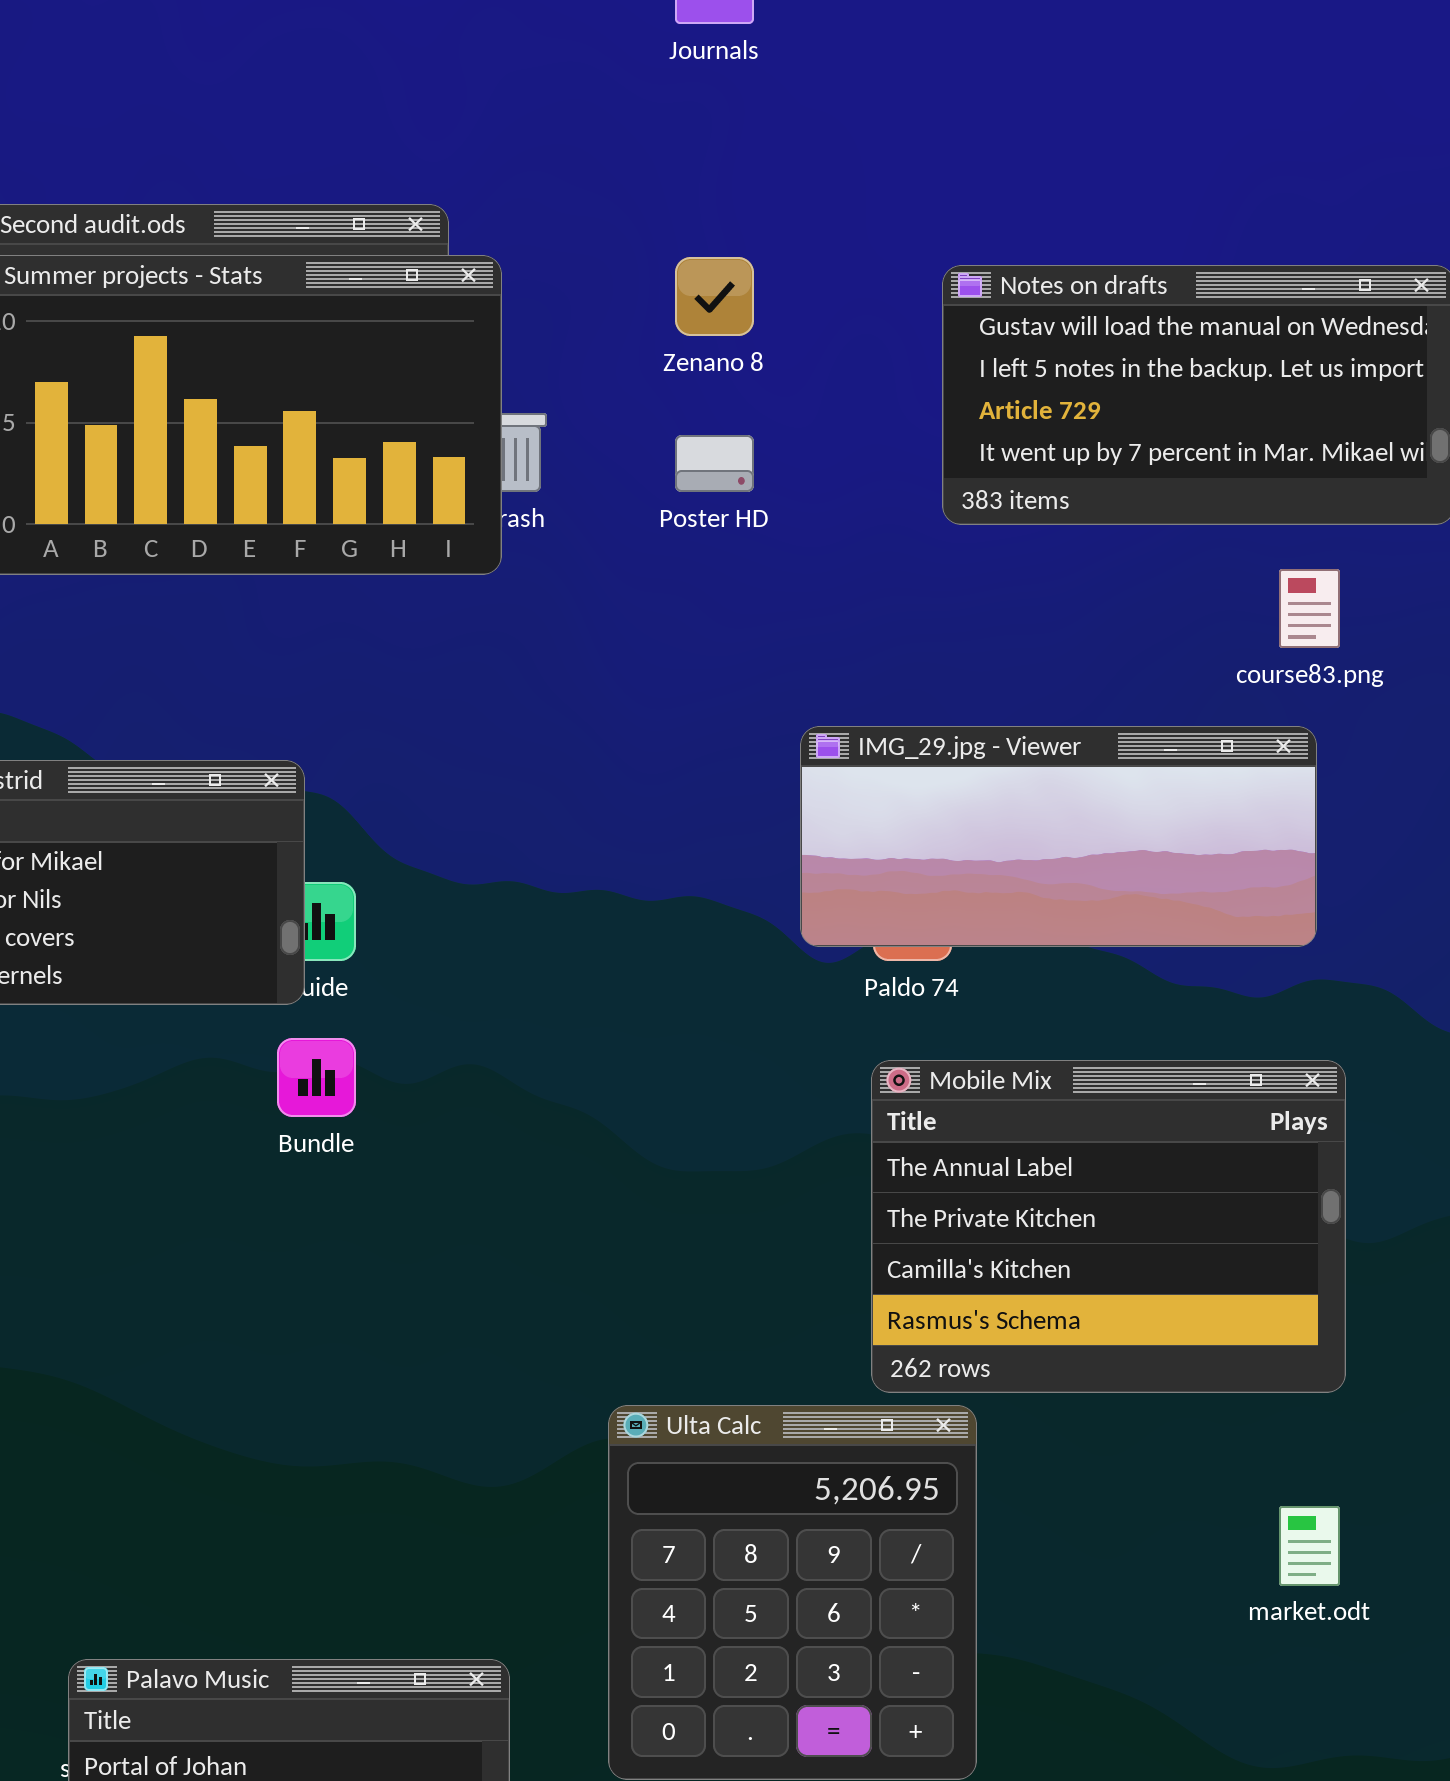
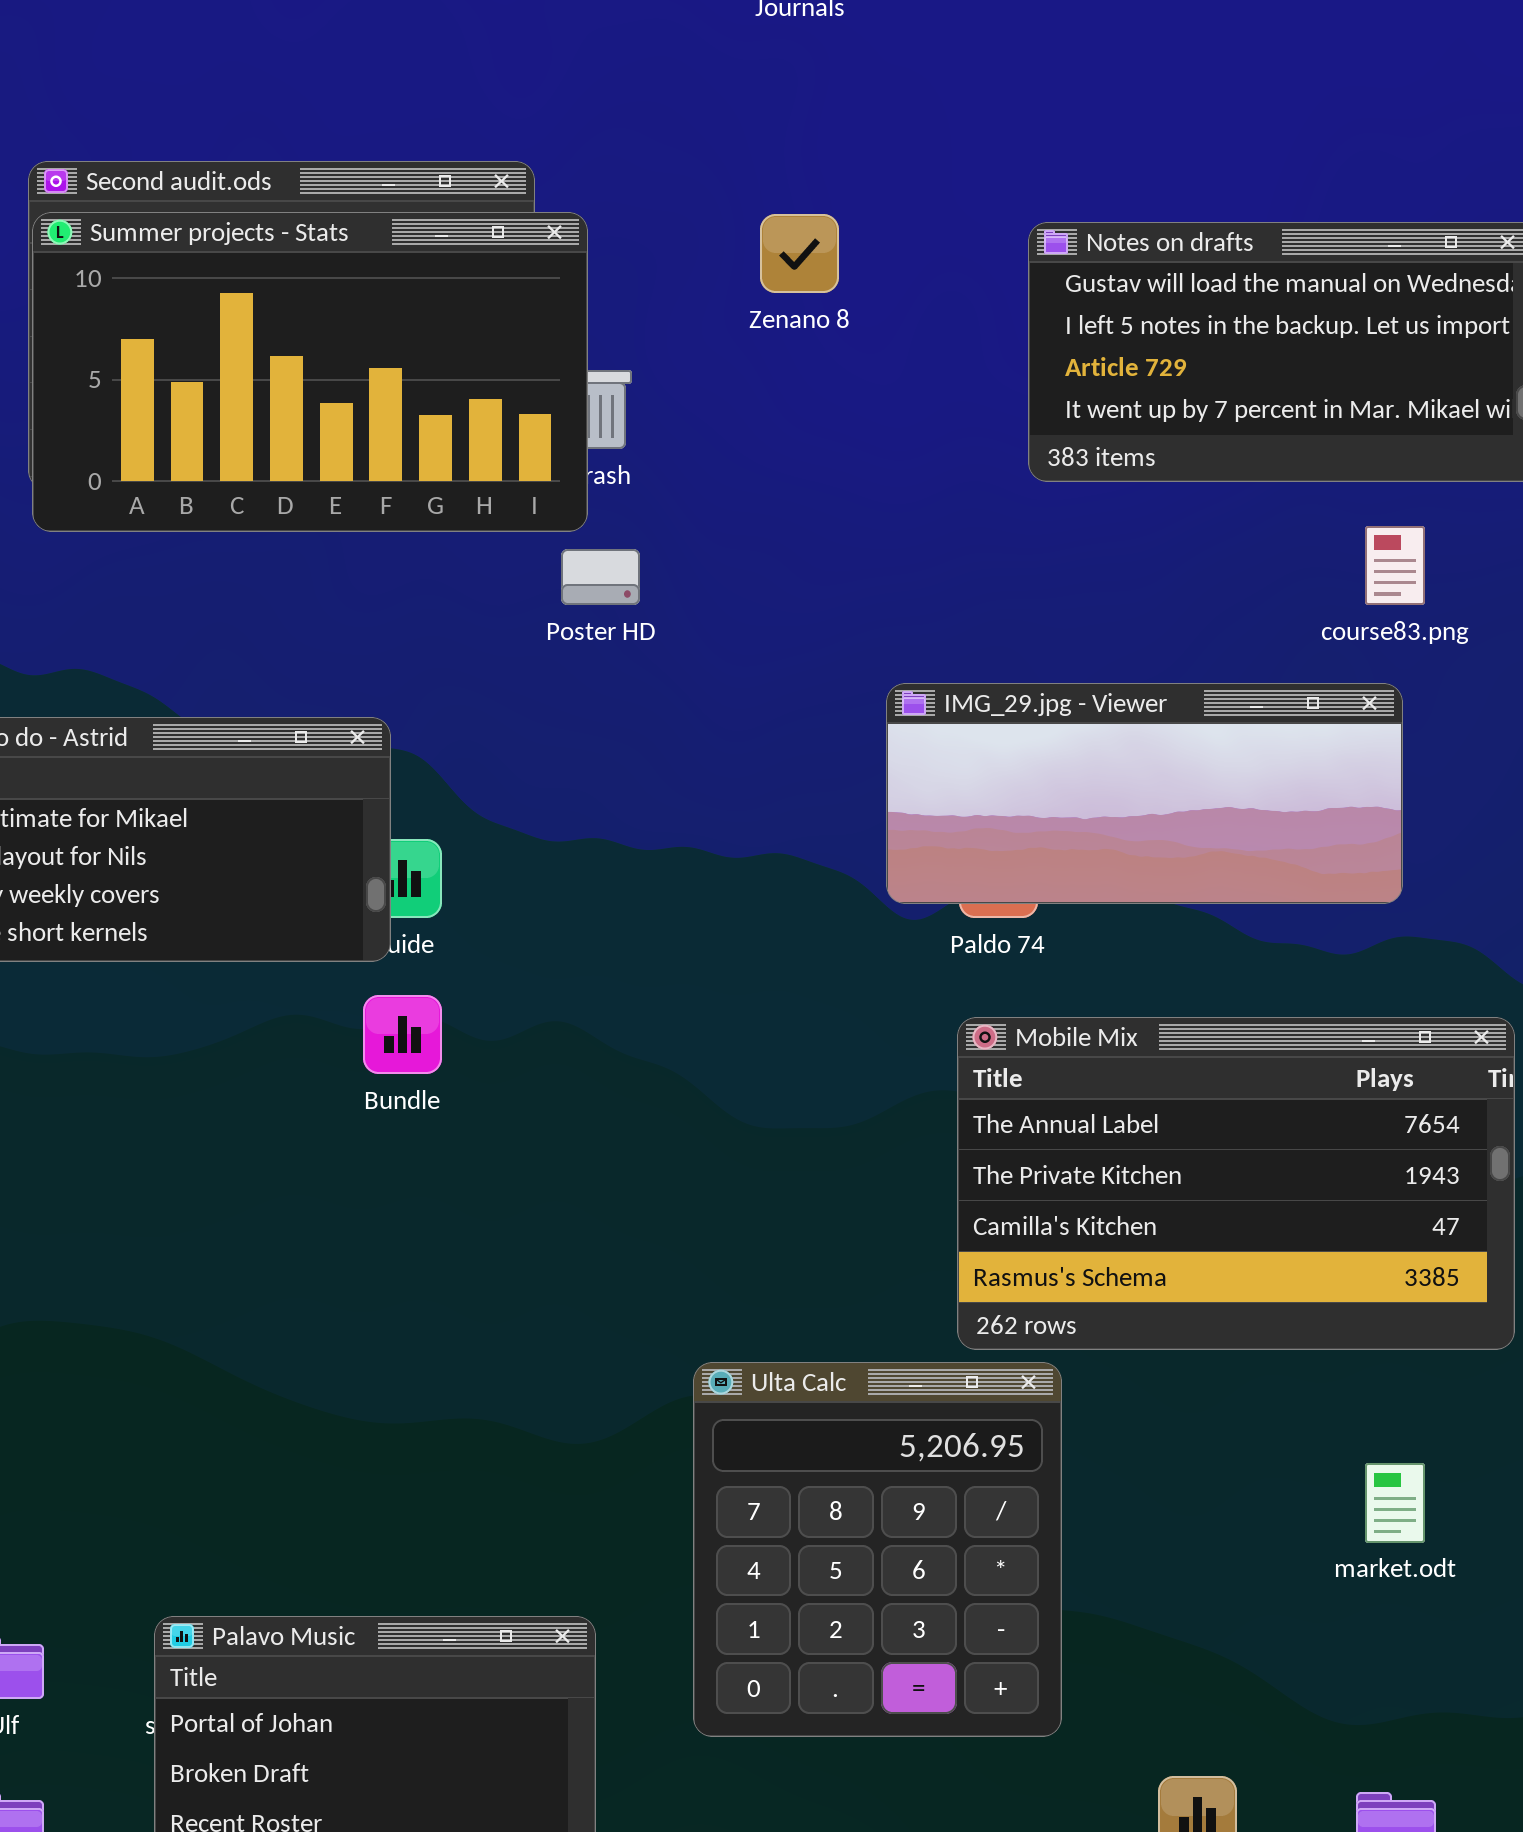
Poster HD: [675,435,754,492] -> [561,549,640,605], moved
Mobile Mix: [871,1060,1346,1393] -> [957,1017,1515,1350], resized

